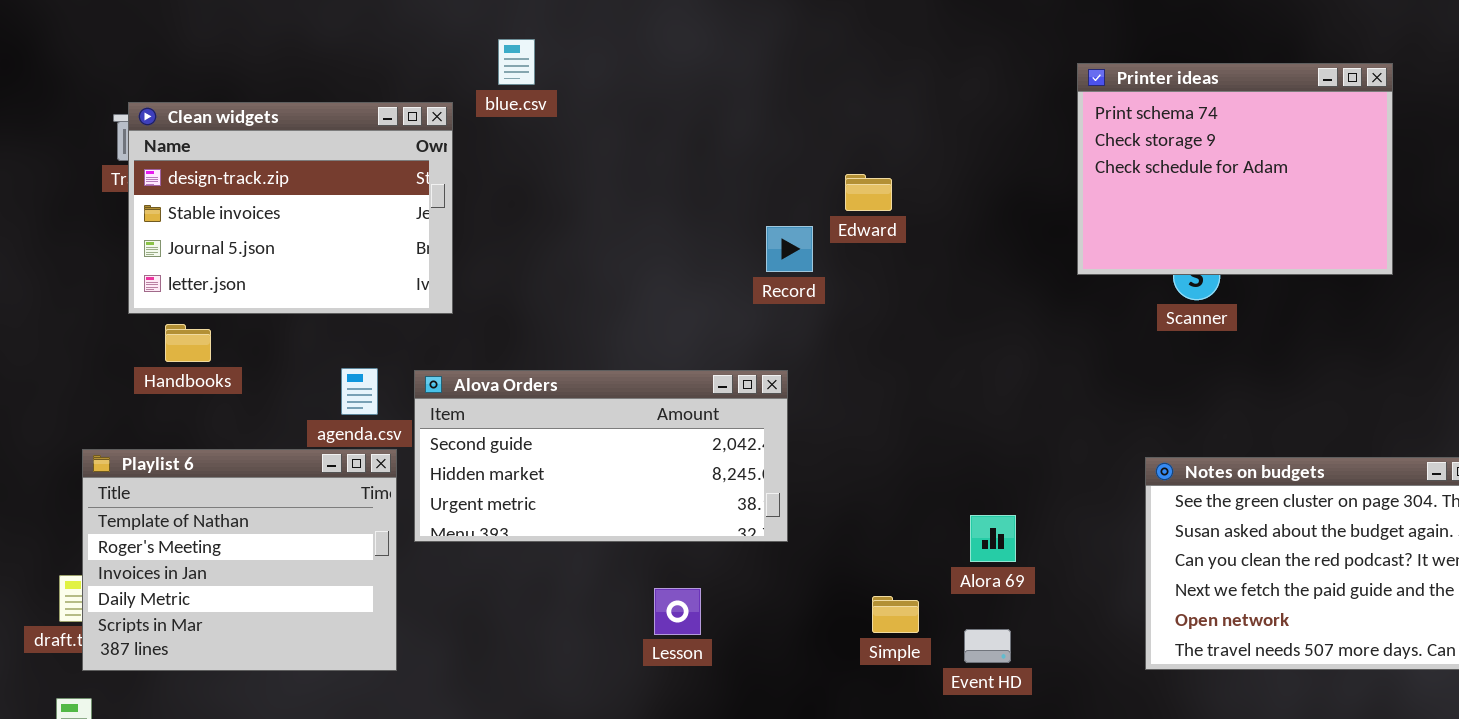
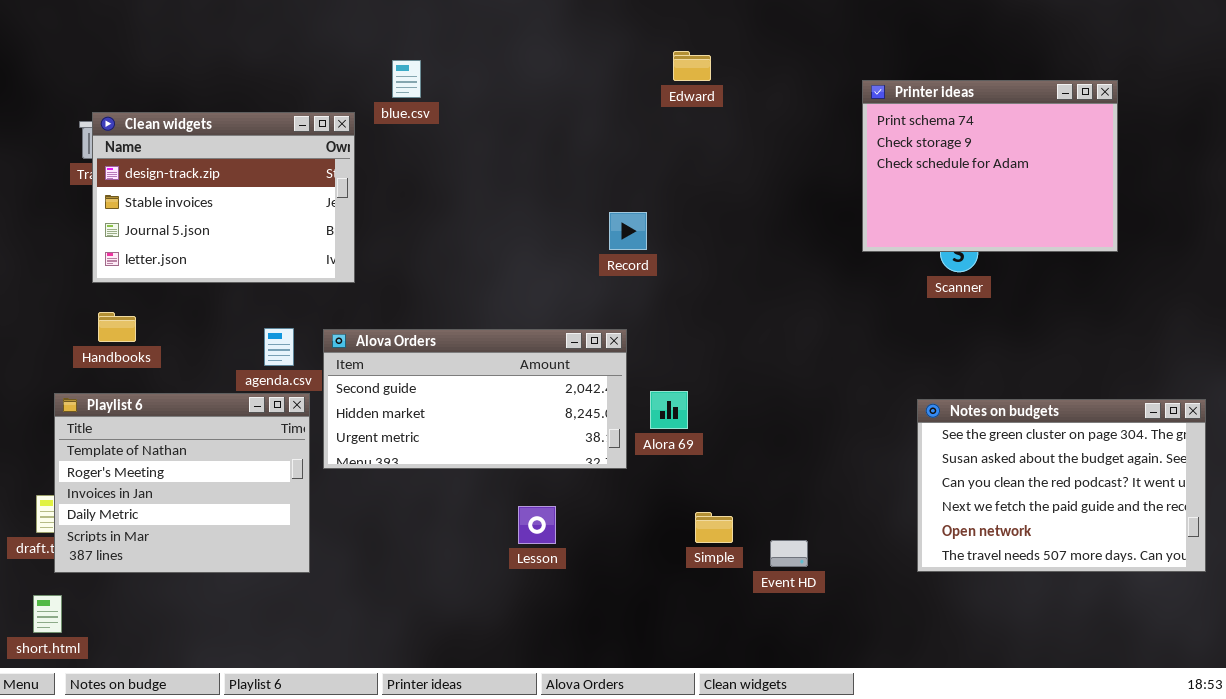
Edward: [845,174,892,211] -> [673,51,711,81], moved
Handbooks: [165,324,211,362] -> [98,312,136,342], moved
Alora 69: [970,515,1016,562] -> [650,391,688,429], moved

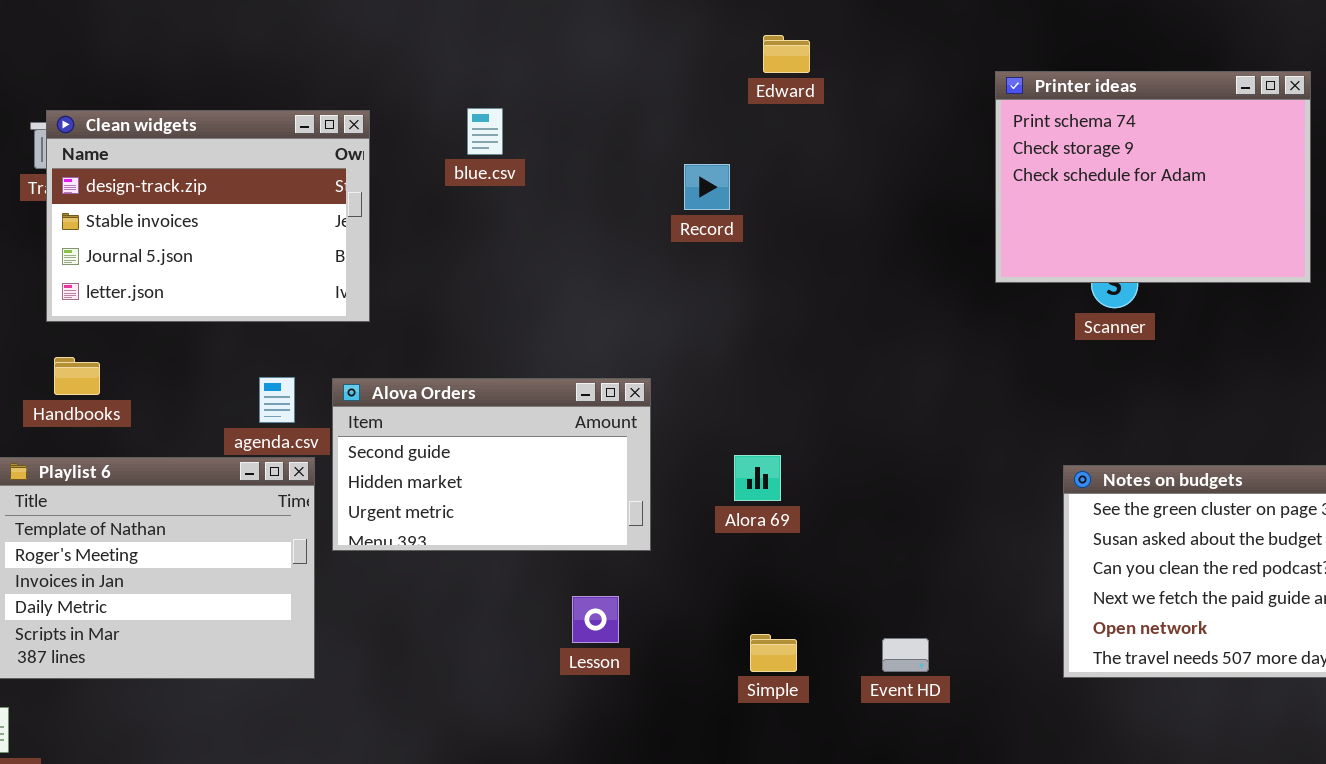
blue.csv: [392,60,421,98] -> [467,108,503,155], moved
Record: [609,212,647,250] -> [684,164,730,210], moved
Alova Orders: [323,329,627,469] -> [332,378,651,551], resized
Simple: [695,512,733,543] -> [750,634,797,672], moved

